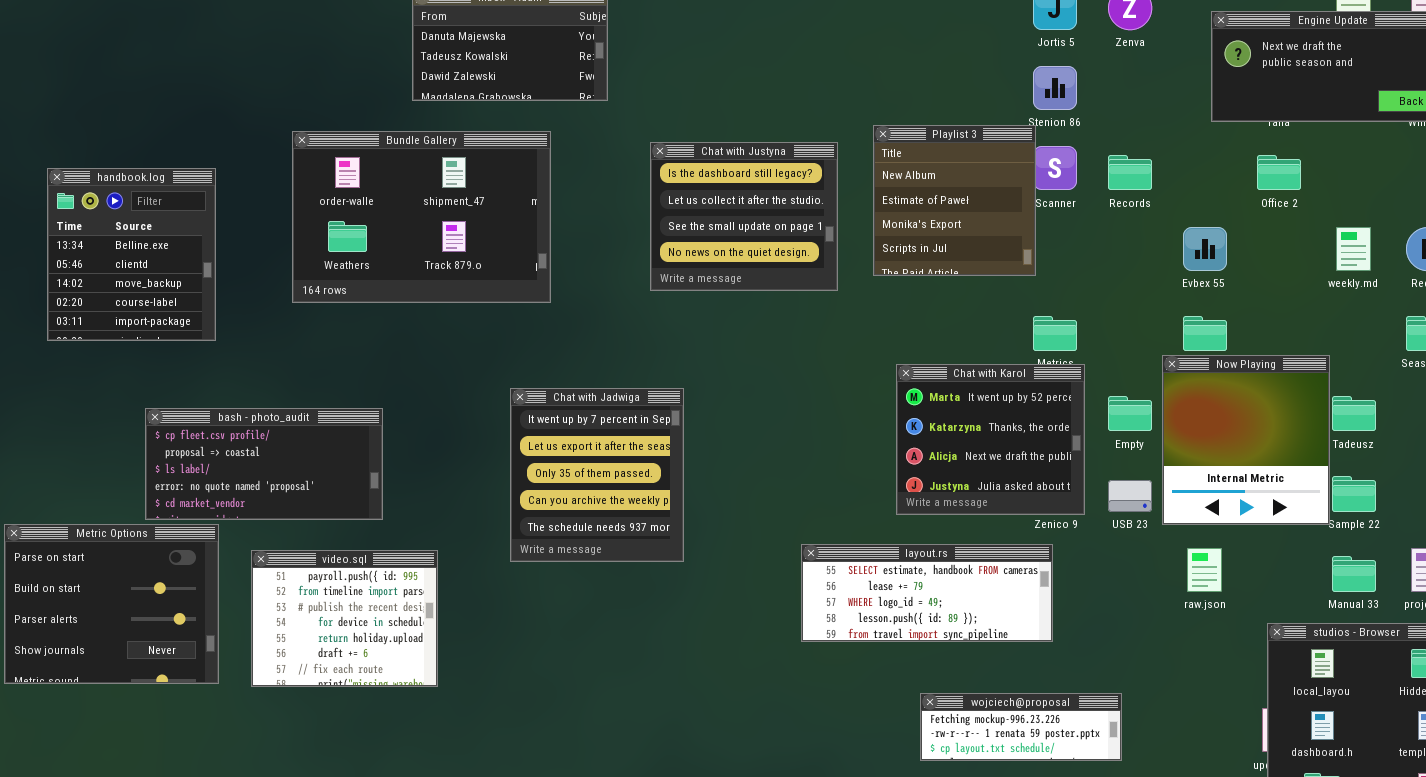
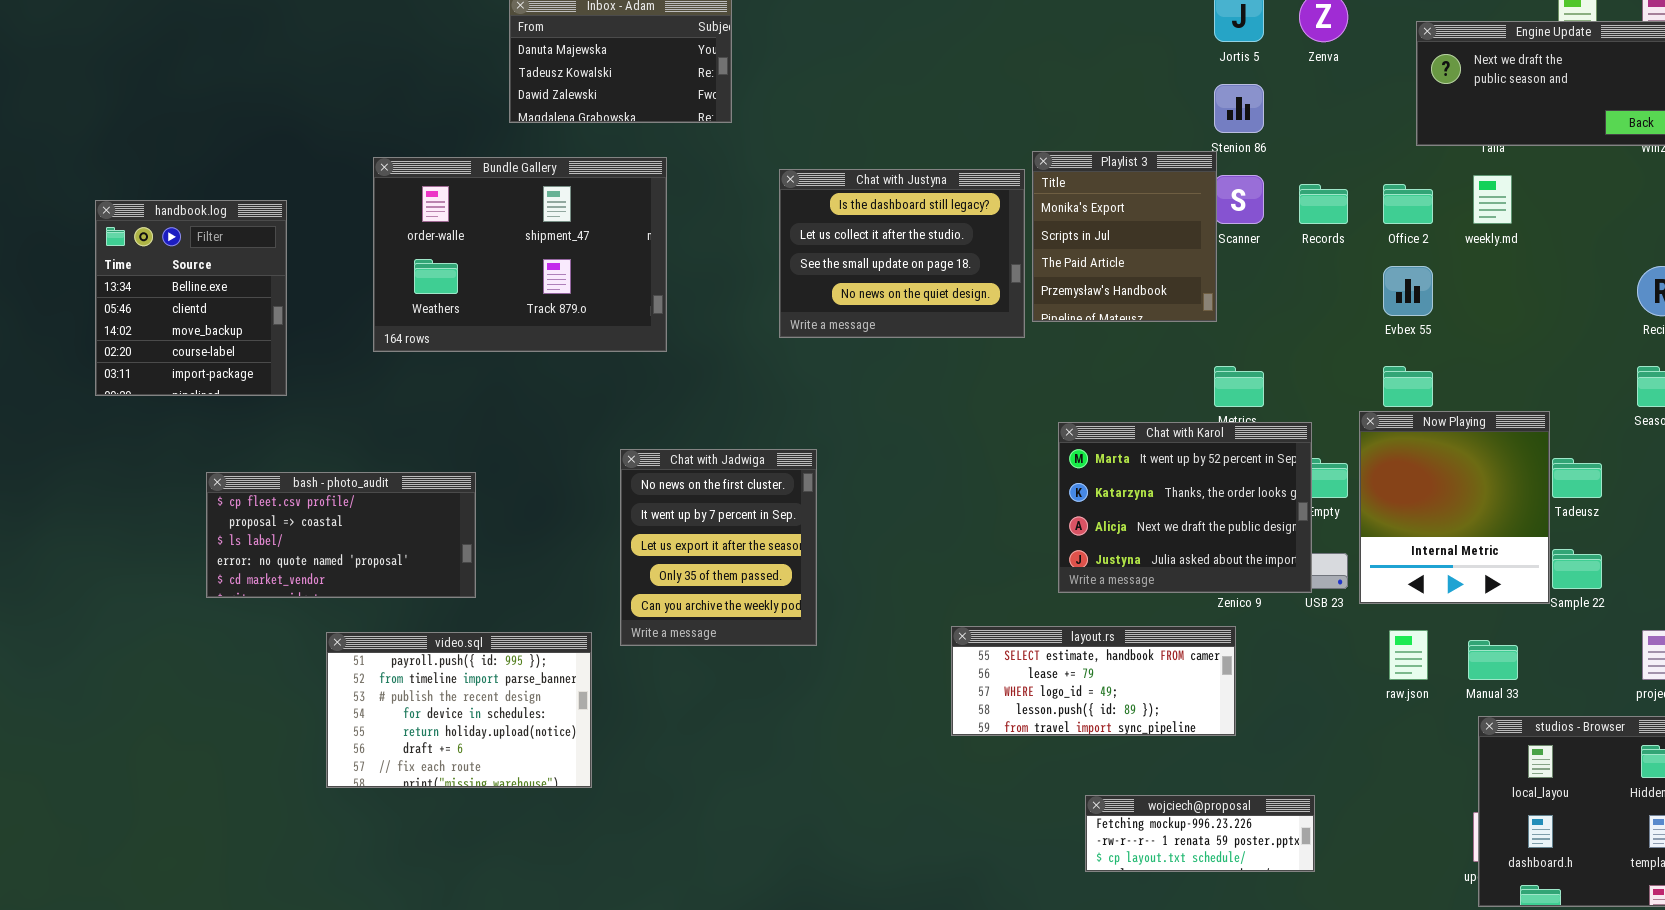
Playlist 3: [873,125,1036,276] -> [1032,151,1217,322], scrolled down 2 rows
Chat with Justyna: [650,142,838,291] -> [779,169,1025,338], resized
Office 2: [1257,155,1301,190] -> [1383,184,1433,224], moved
weekly.md: [1336,227,1371,271] -> [1473,175,1512,224], moved
Chat with Karol: [896,364,1085,515] -> [1058,422,1312,593], resized
Chat with Jadwiga: [510,388,684,562] -> [620,449,817,646], scrolled up 1 row
Metric Options: [4,524,219,684] -> none, closed
video.sql: [251,550,438,687] -> [326,632,592,788], resized
Manual 33: [1332,556,1376,592] -> [1468,640,1518,680], moved

